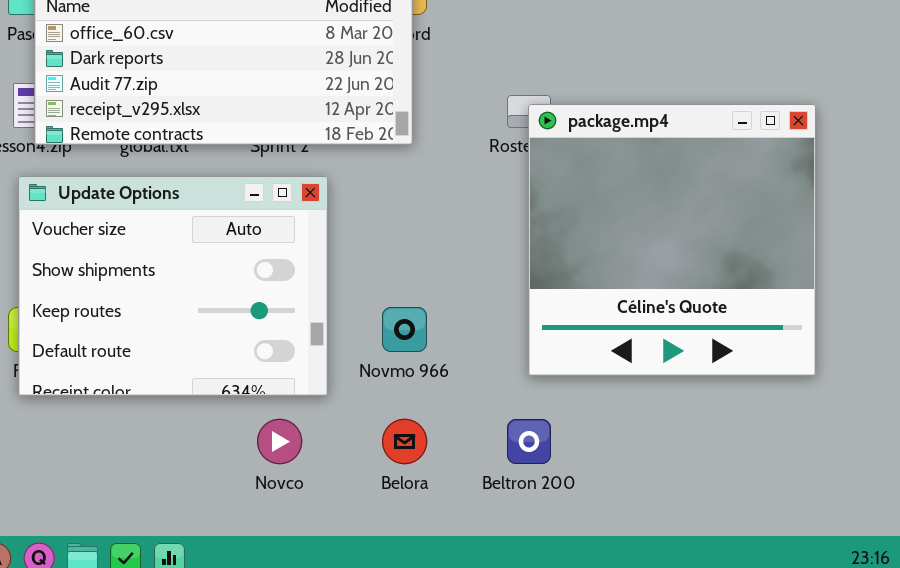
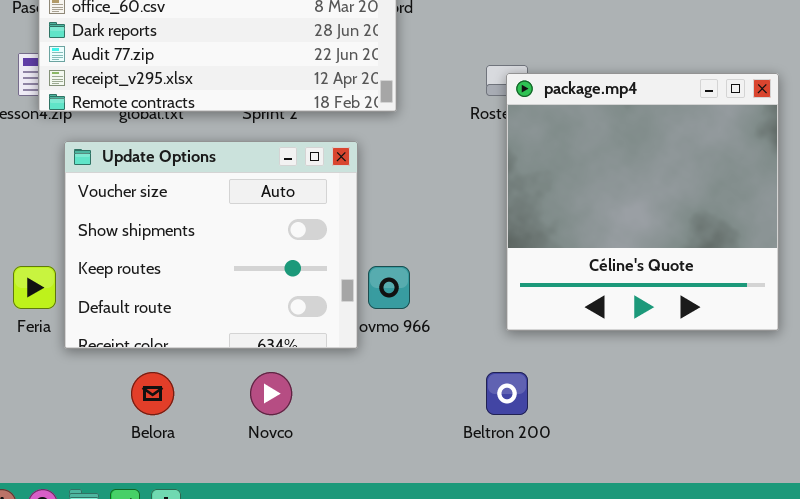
Update Options: [18,176,328,396] -> [64,141,358,349], moved
Belora: [382,419,427,464] -> [131,372,174,415], moved

